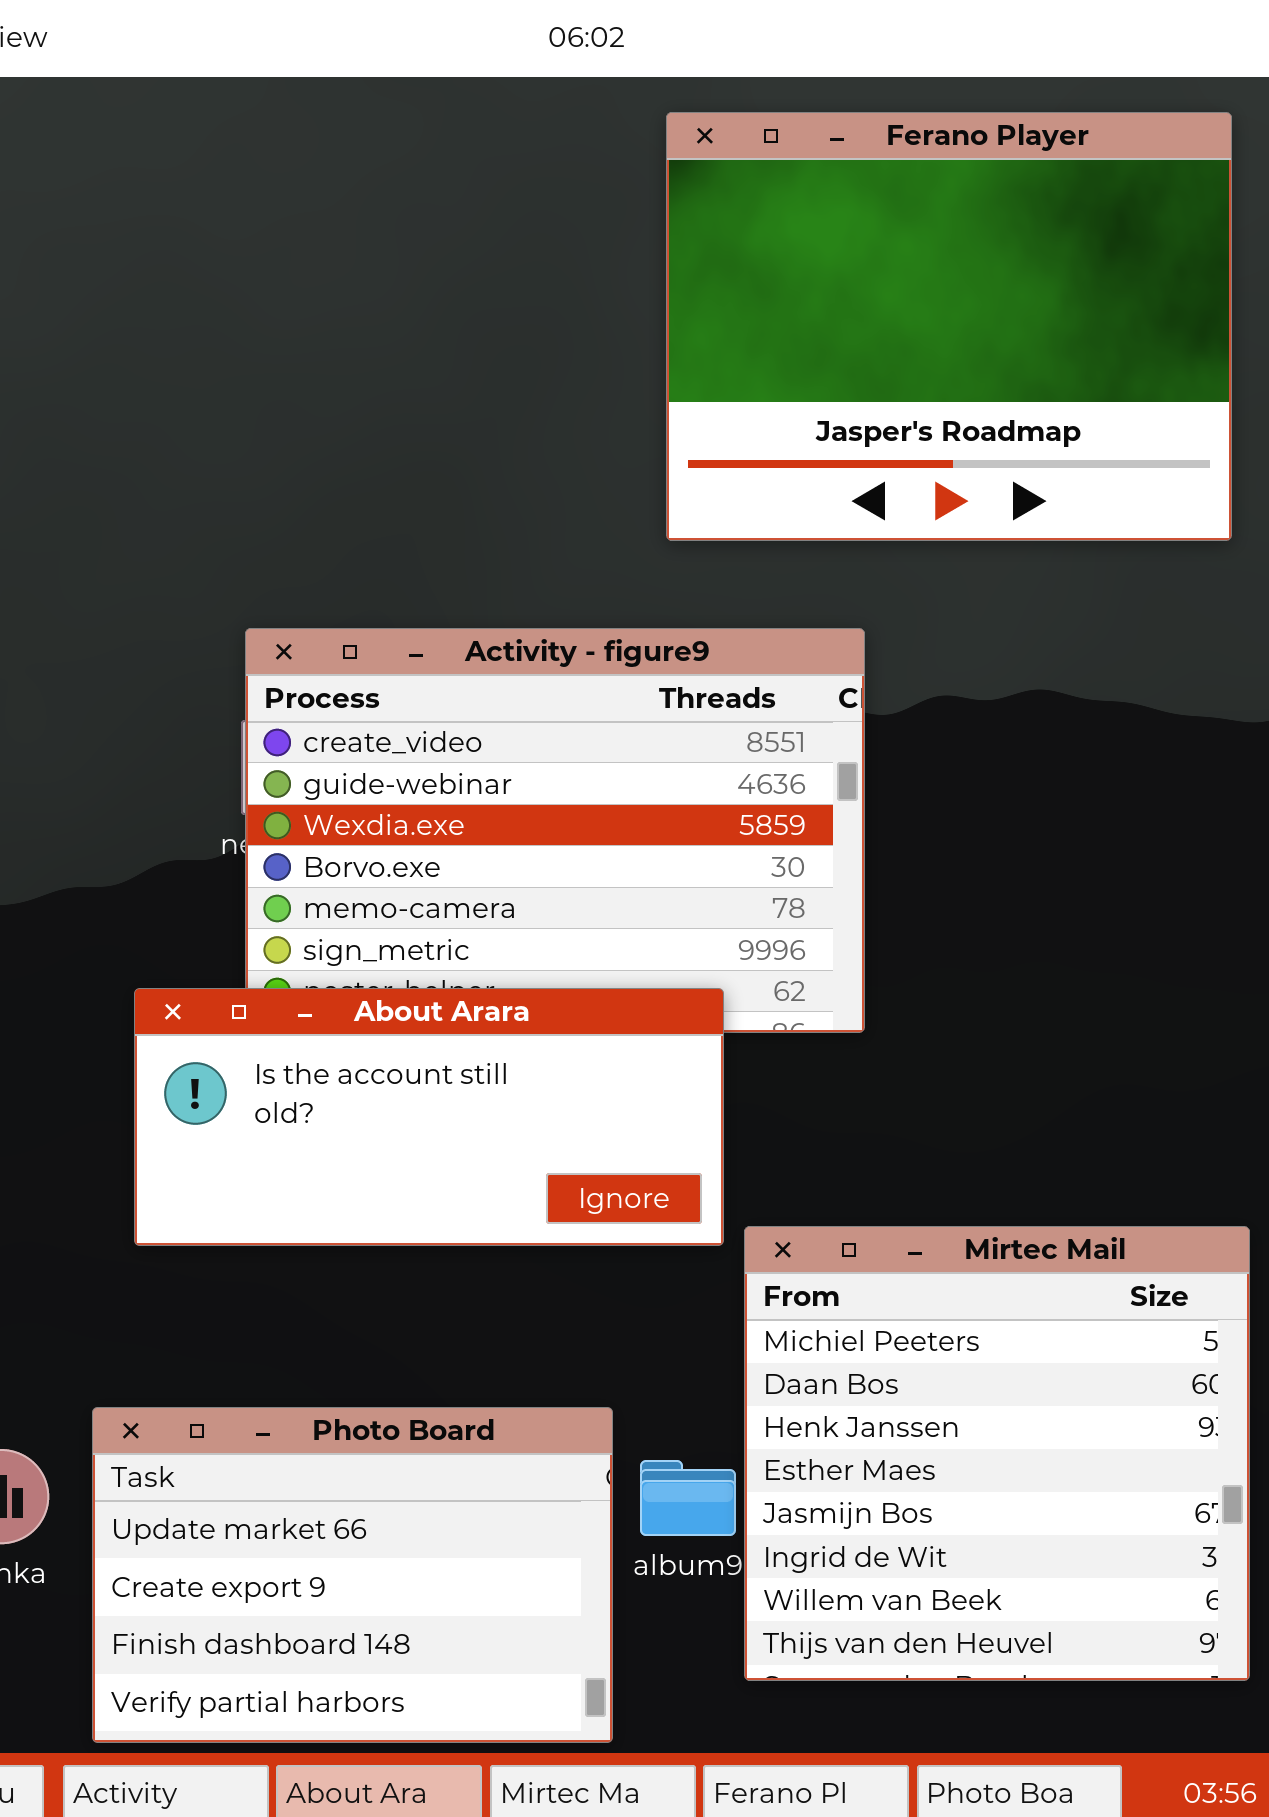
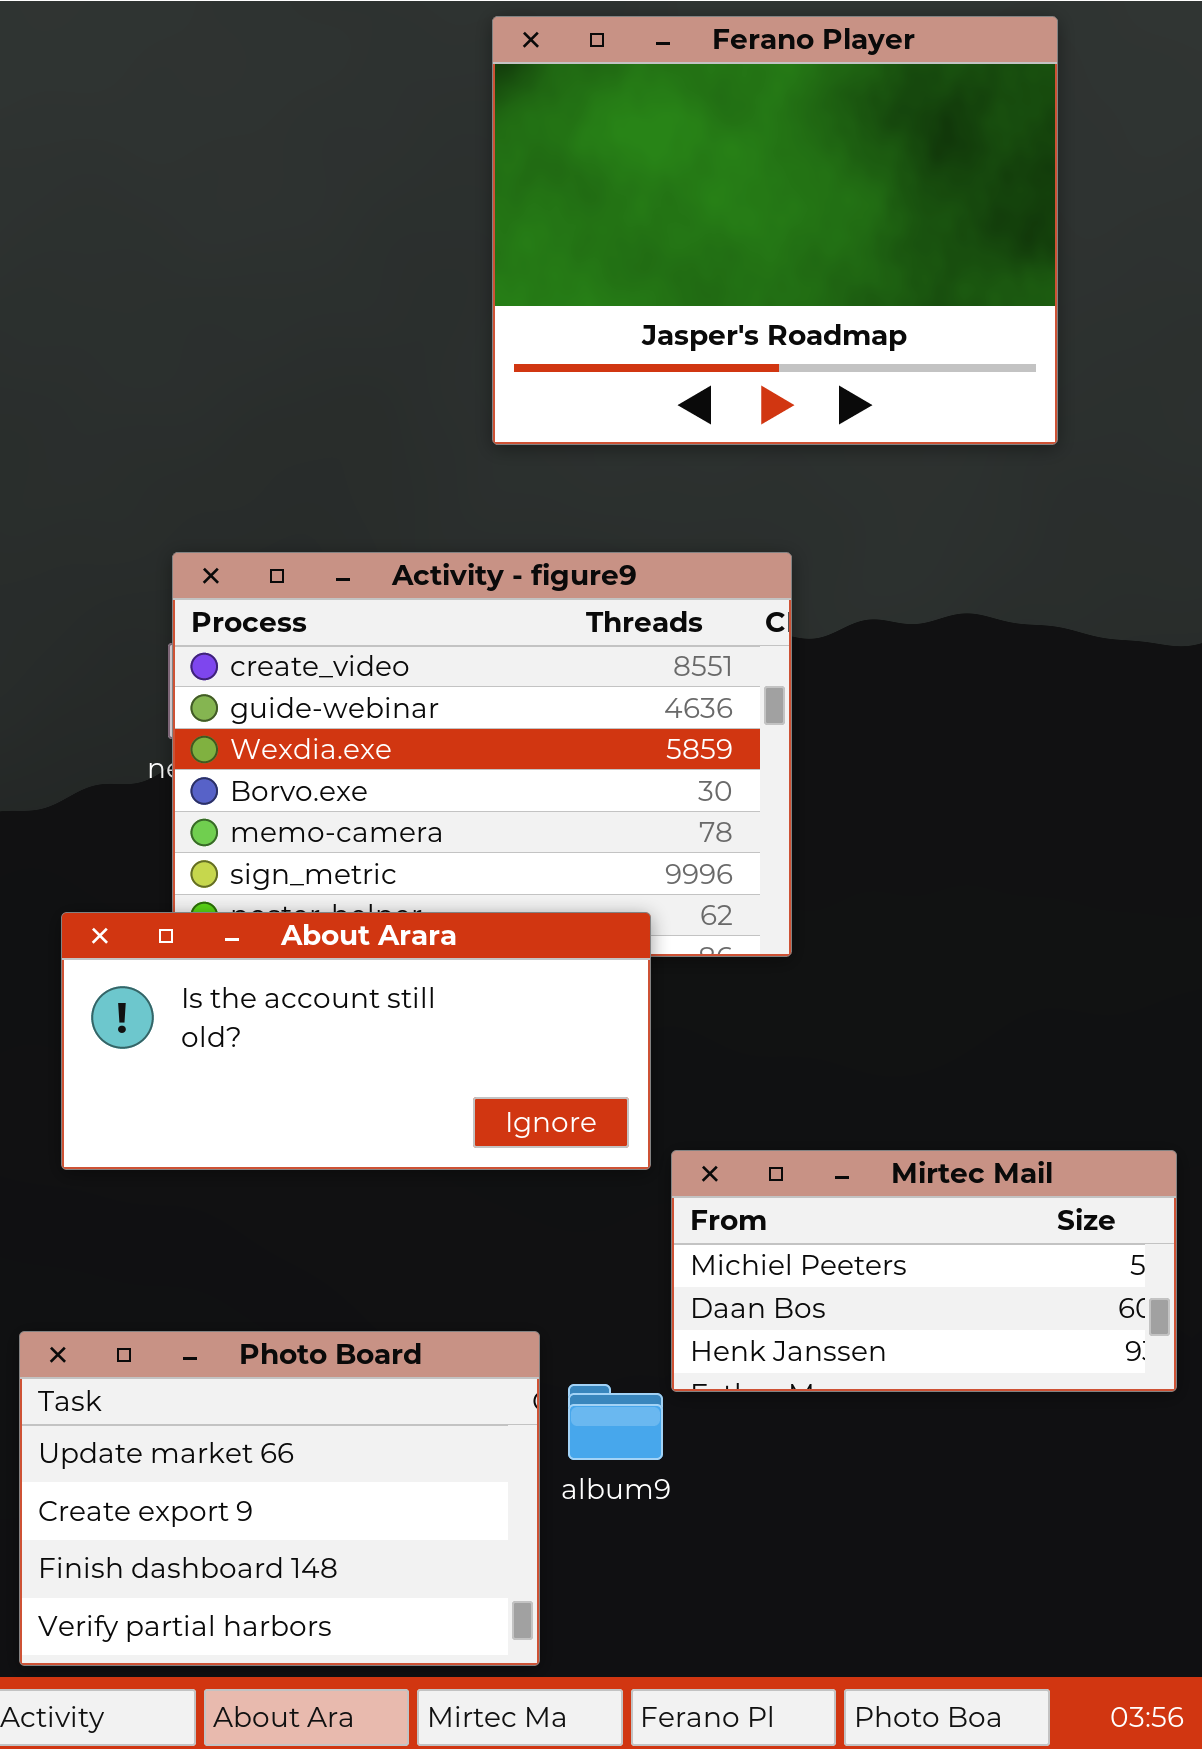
Ferano Player: [666,112,1232,541] -> [492,16,1058,445], moved
Mirtec Mail: [744,1226,1250,1681] -> [671,1150,1177,1392], resized

